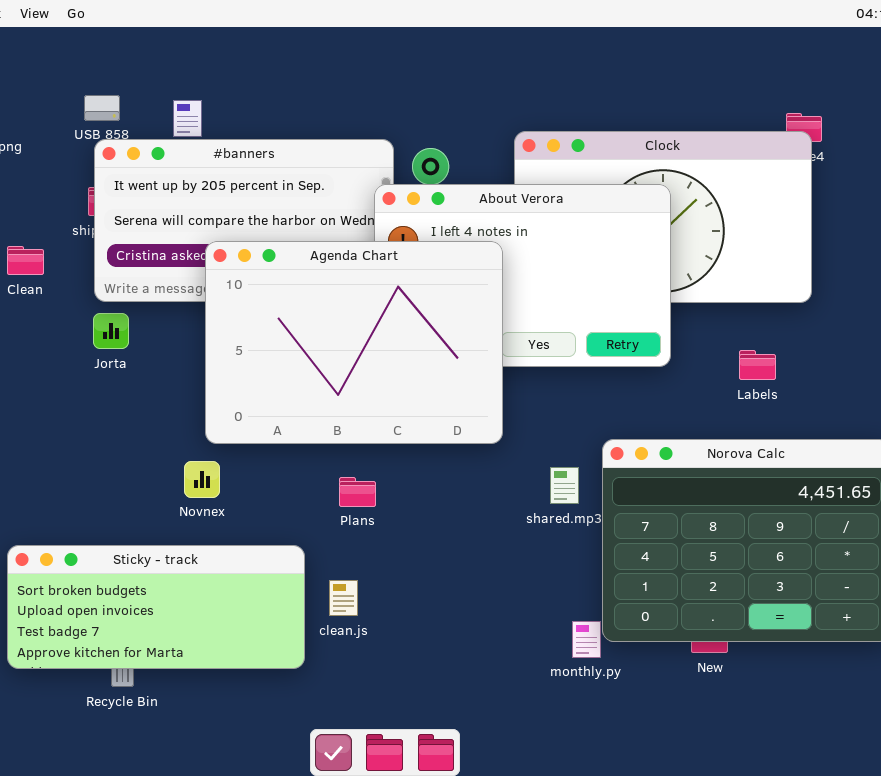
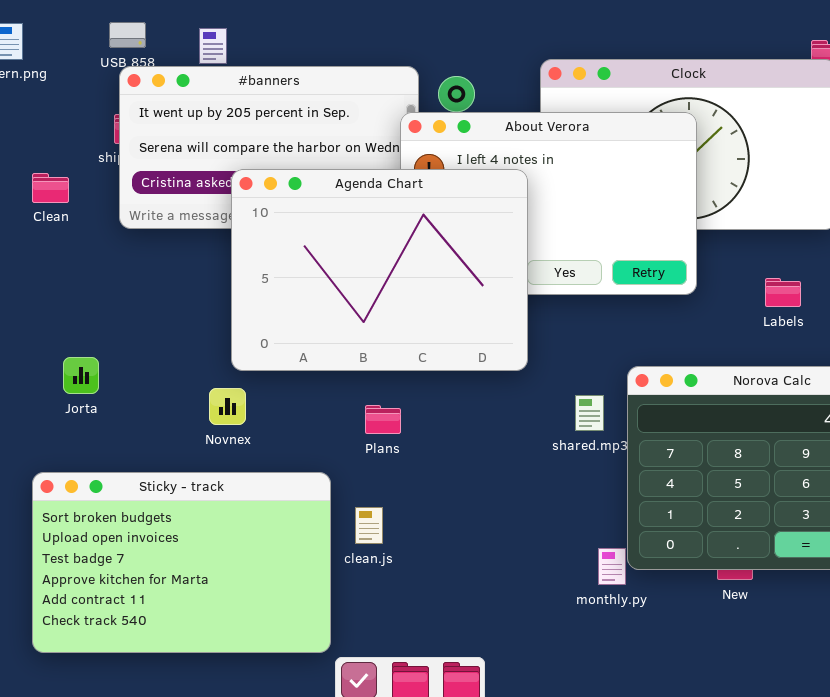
Jorta: [93,313,129,349] -> [63,357,99,394], moved
Sticky - track: [7,545,305,669] -> [32,472,331,653], resized

